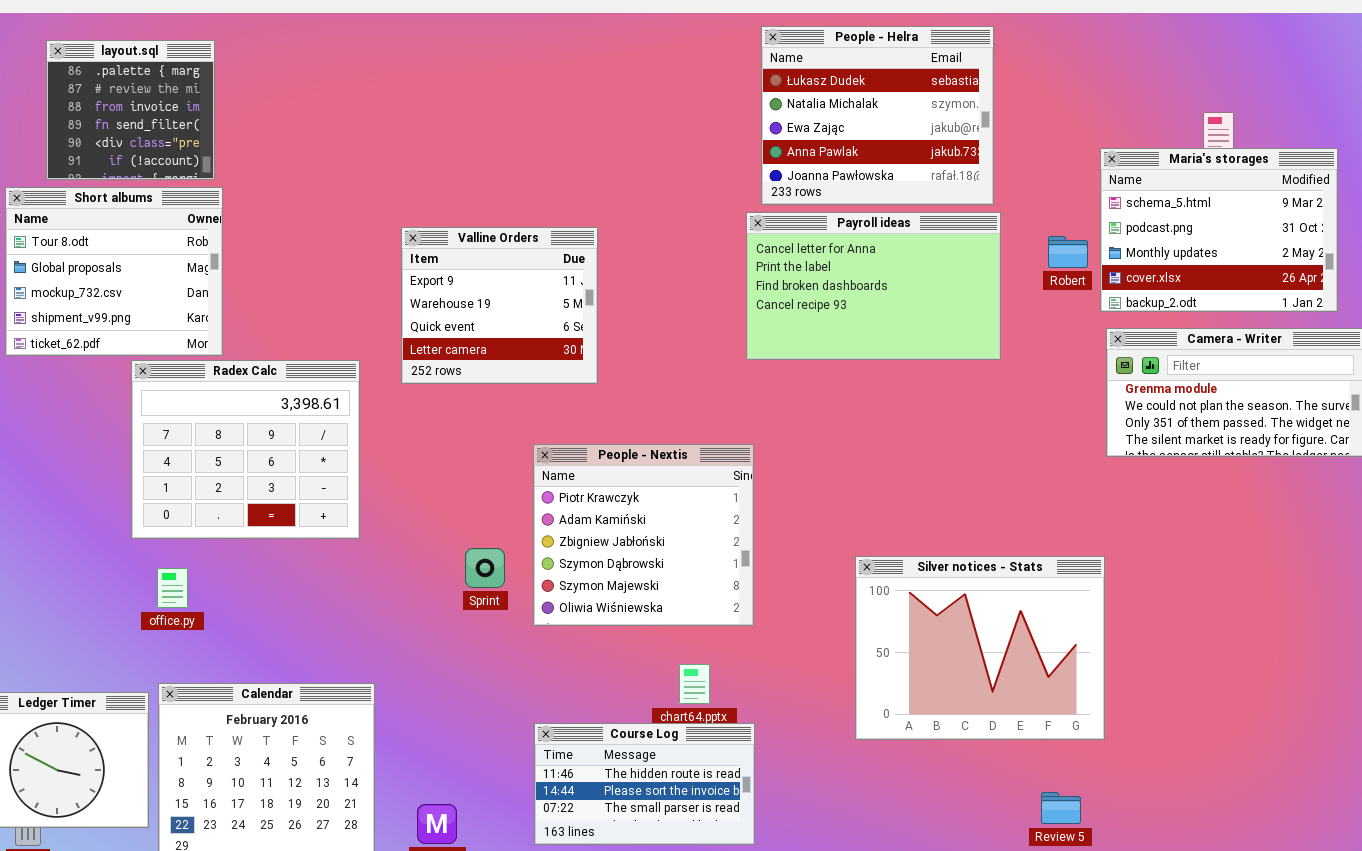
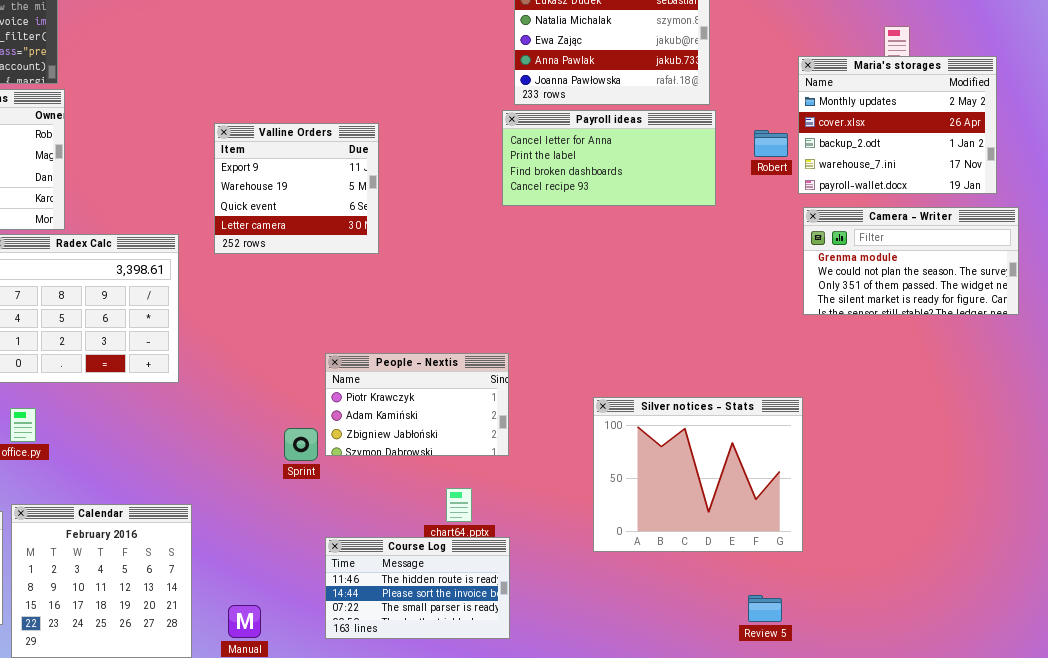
Maria's storages: [1100,148,1338,312] -> [798,56,997,194], scrolled down 2 rows
Payroll ideas: [746,212,1001,360] -> [502,110,716,206], resized
People - Nextis: [533,444,754,626] -> [325,353,509,456], resized
Sprint: [465,548,505,588] -> [284,428,318,461], moved

